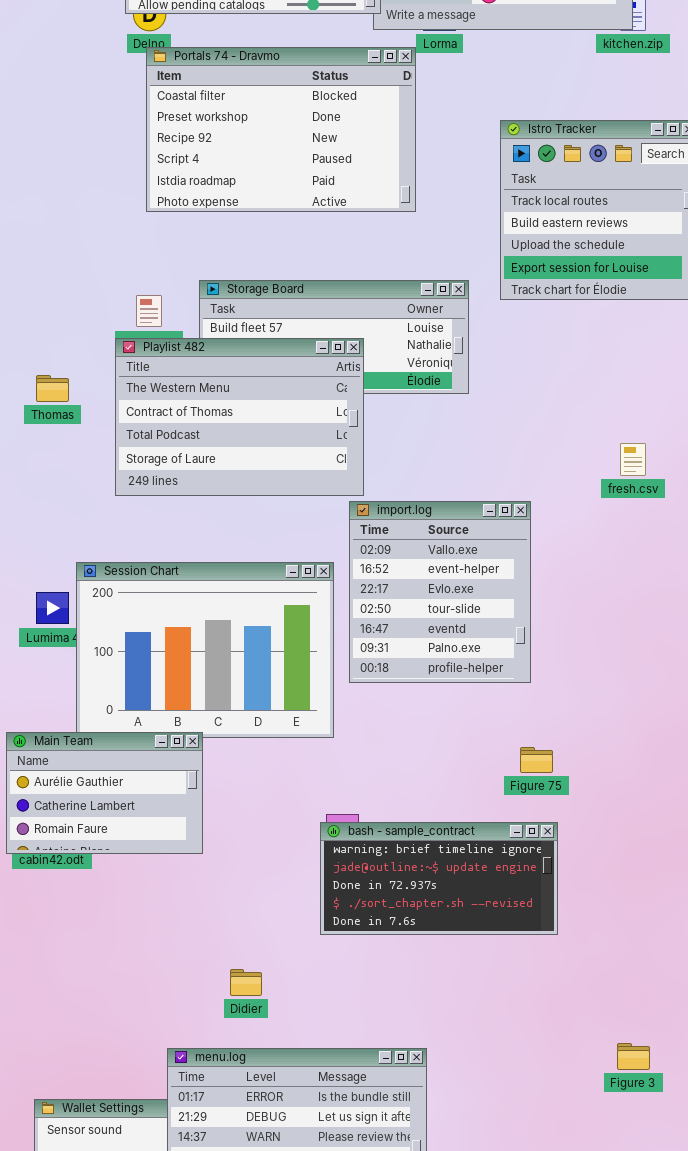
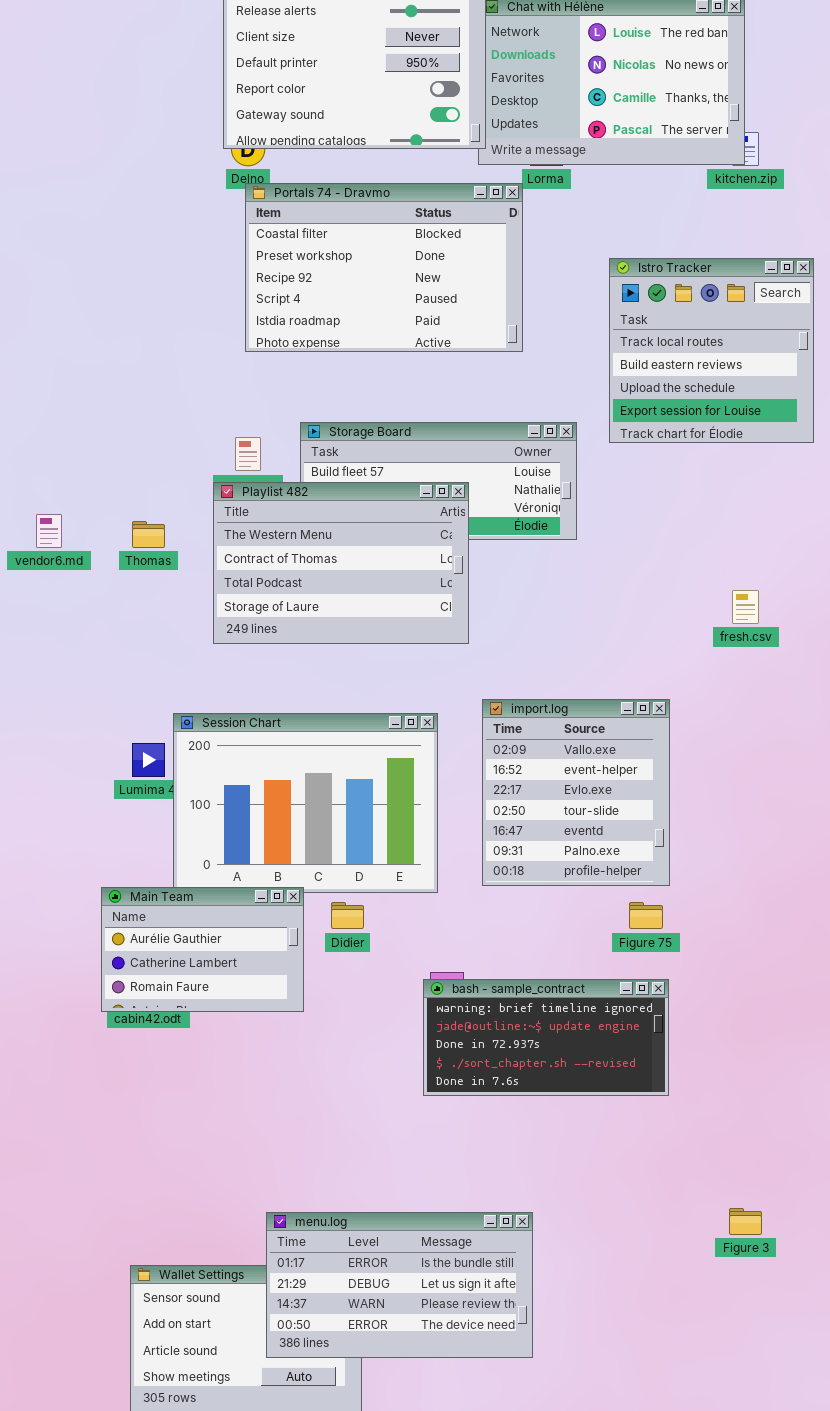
import.log: [349,501,531,683] -> [482,699,670,886], moved
Didier: [230,969,262,996] -> [331,902,364,929], moved

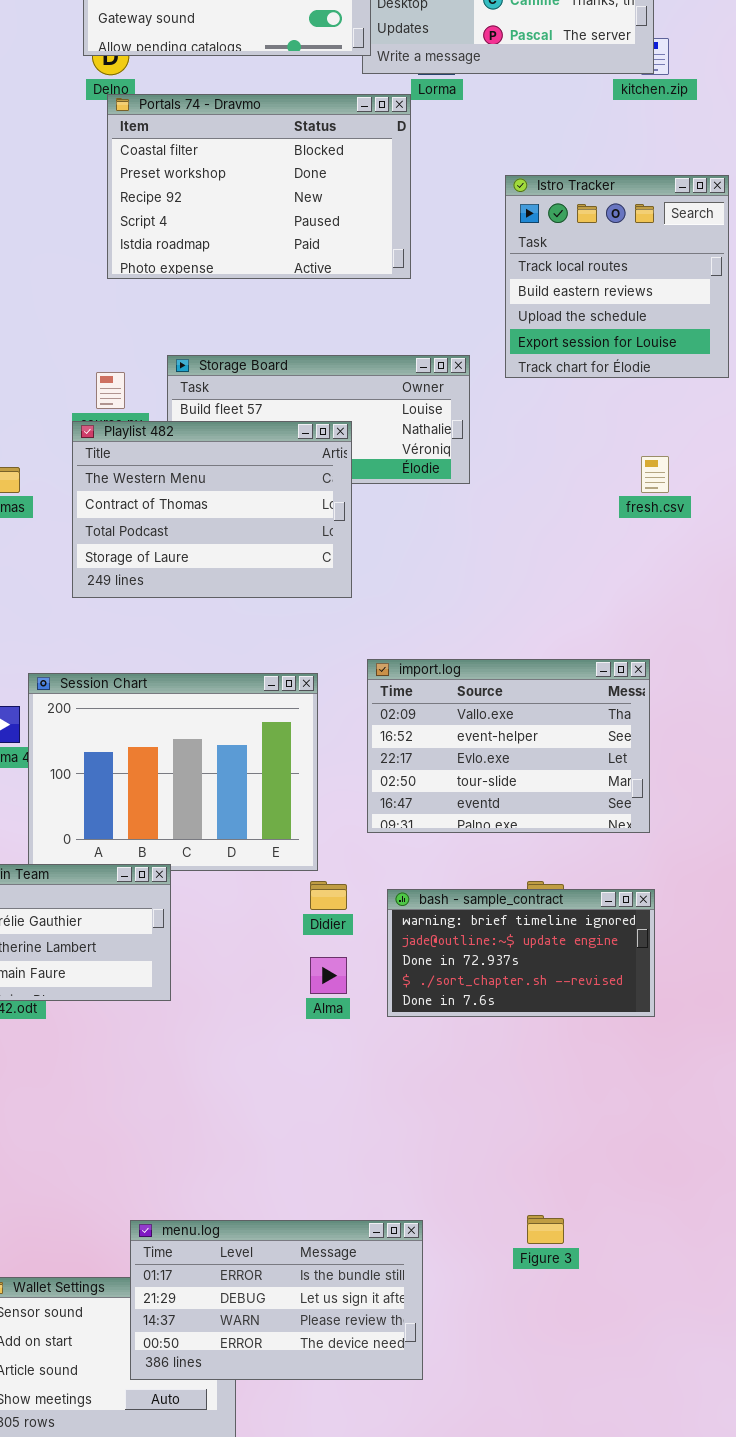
fresh.csv: [732,590,759,624] -> [641,456,669,493], moved
import.log: [482,699,670,886] -> [367,659,650,833], resized
Didier: [331,902,364,929] -> [310,881,347,910], moved
bash - sample_contract: [423,979,669,1096] -> [387,889,655,1017], moved
Figure 3: [729,1208,762,1235] -> [527,1215,564,1244], moved

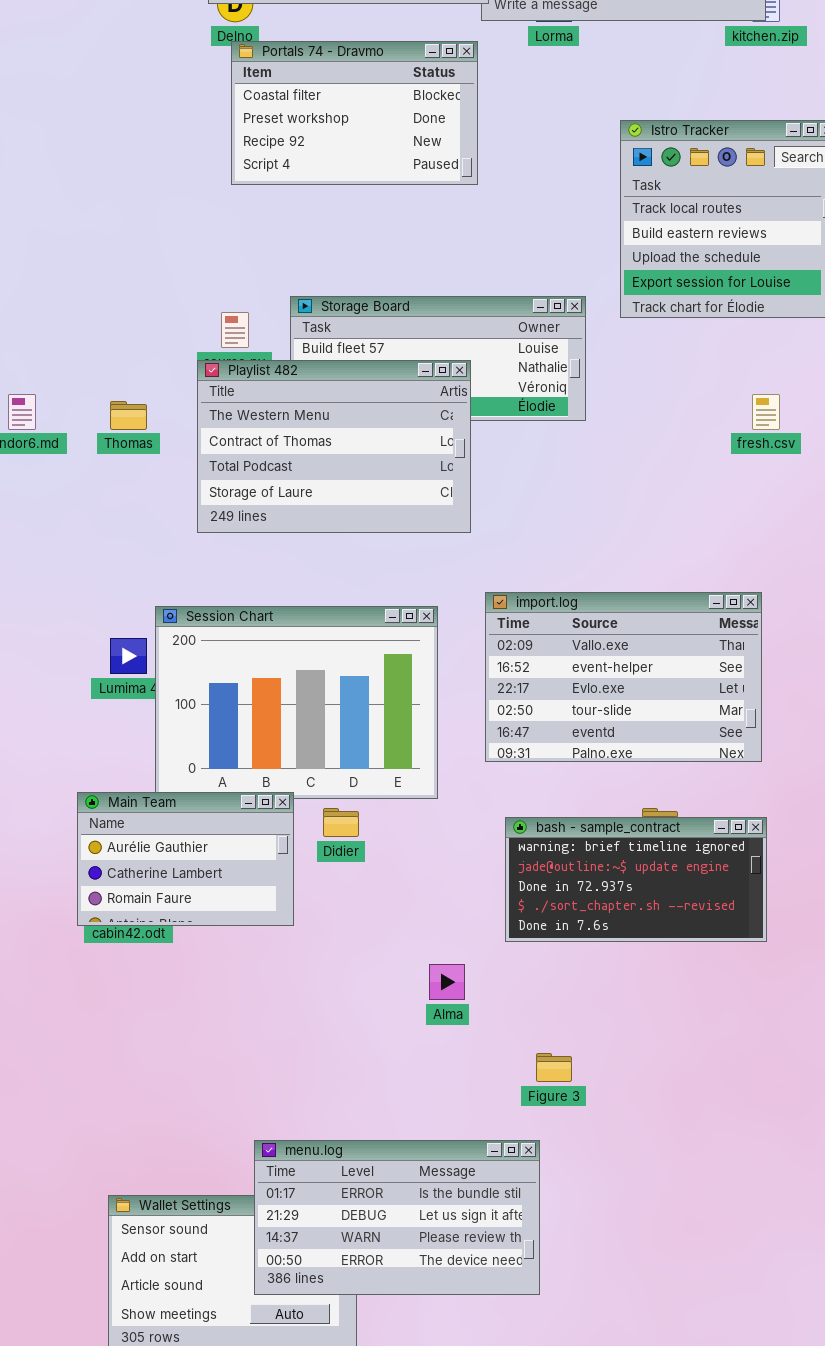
Portals 74 - Dravmo: [107,94,411,279] -> [231,41,478,185], resized
Didier: [310,881,347,910] -> [323,808,359,837], moved
Alma: [310,957,347,994] -> [429,964,465,1000], moved
Figure 3: [527,1215,564,1244] -> [536,1053,572,1082], moved

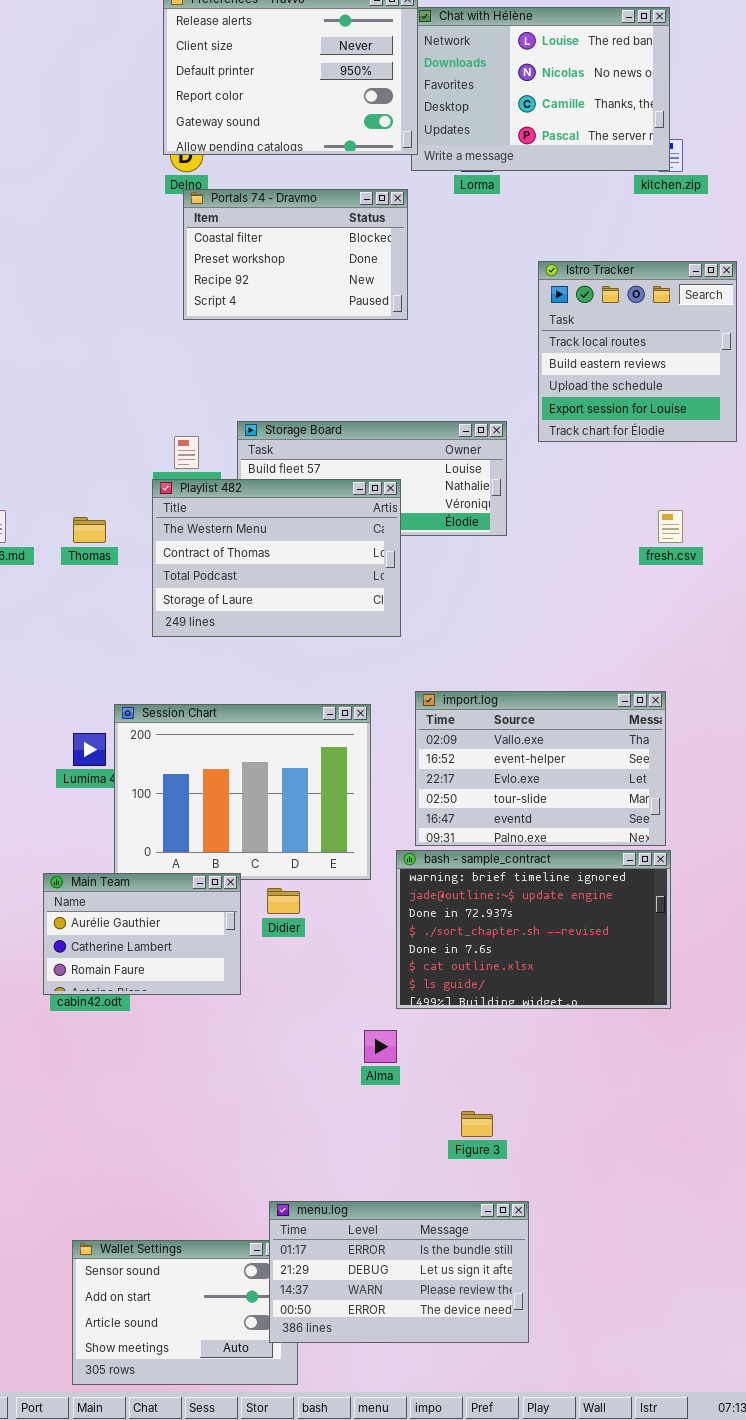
bash - sample_contract: [505,817,767,942] -> [396,850,671,1009], resized
menu.log: [254,1140,540,1295] -> [269,1201,529,1343], moved

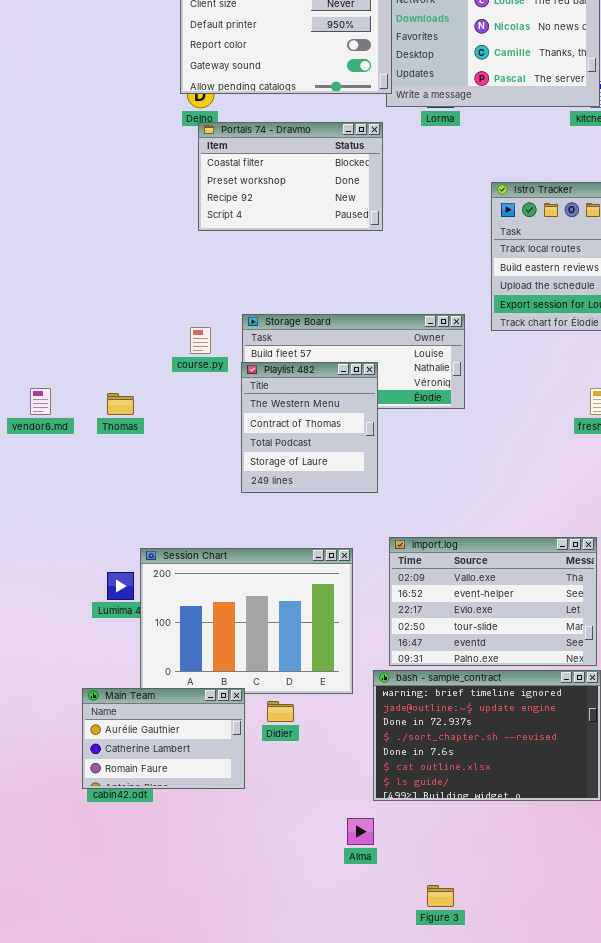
Playlist 482: [152,479,401,637] -> [241,362,378,493], resized

